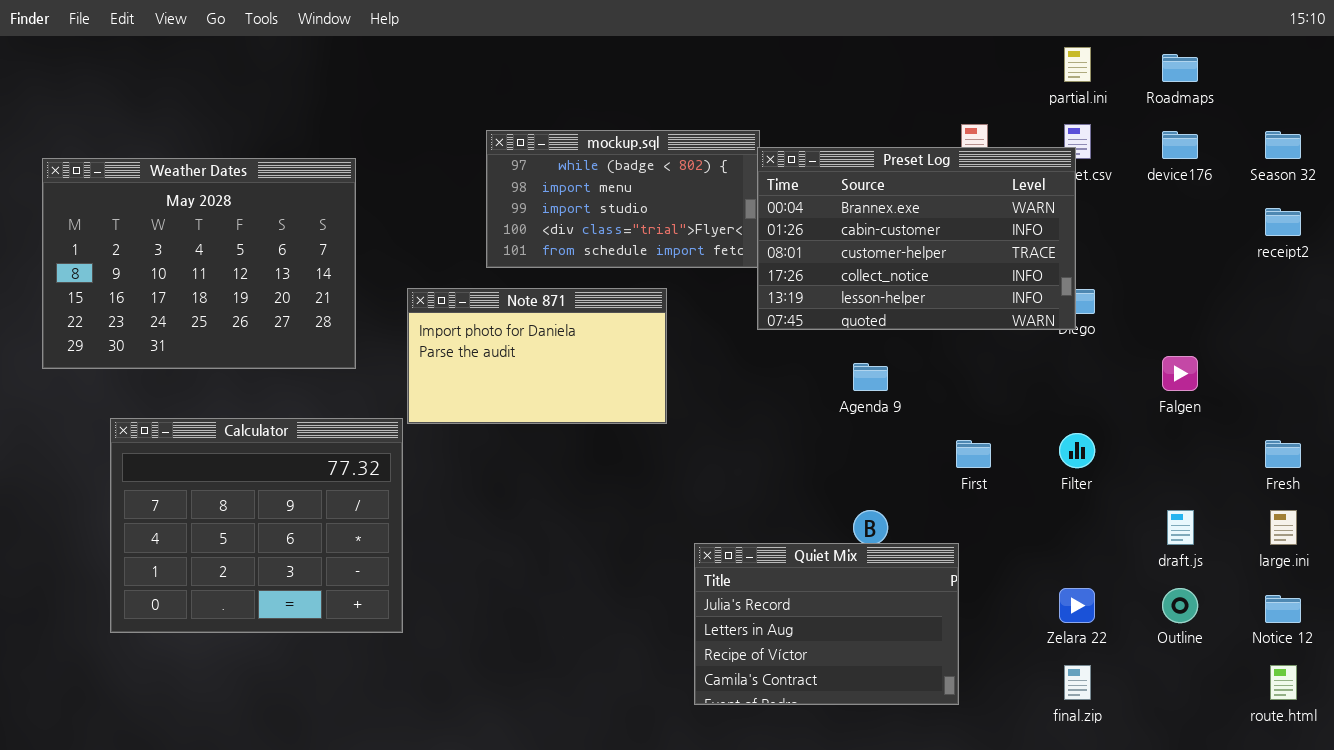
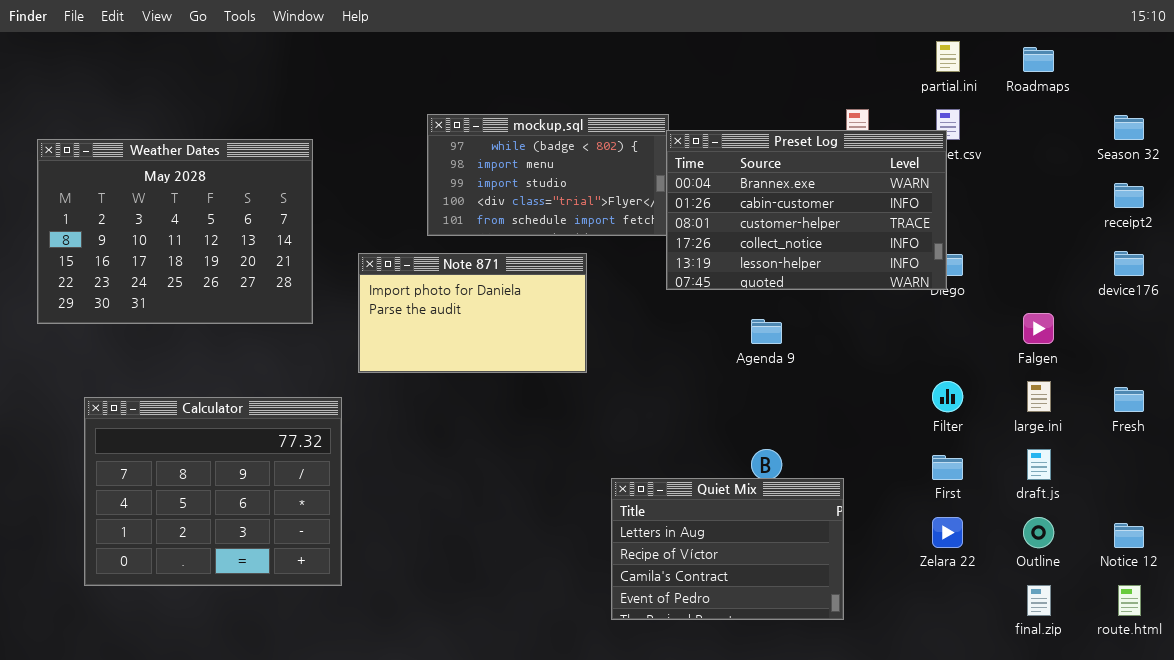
device176: [1162,131,1198,159] -> [1114,251,1144,276], moved
Calculator: [110,418,403,633] -> [84,397,342,586], moved
First: [956,440,991,468] -> [932,455,963,480], moved
large.ini: [1270,510,1297,545] -> [1027,381,1051,412], moved
Quiet Mix: [694,543,959,705] -> [611,478,844,620], scrolled down 1 row
final.zip: [1064,665,1091,700] -> [1027,585,1051,616], moved

